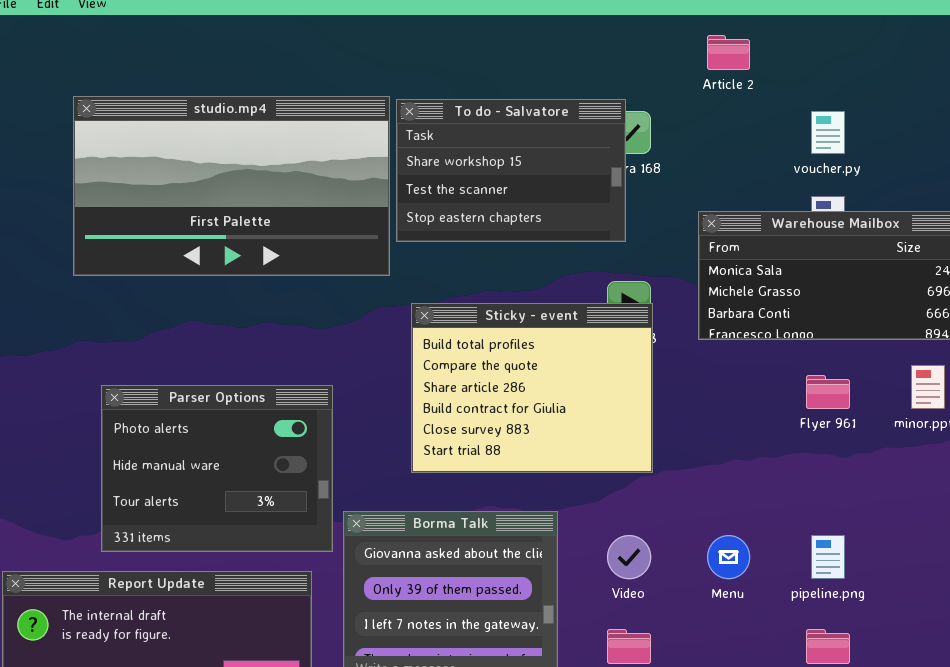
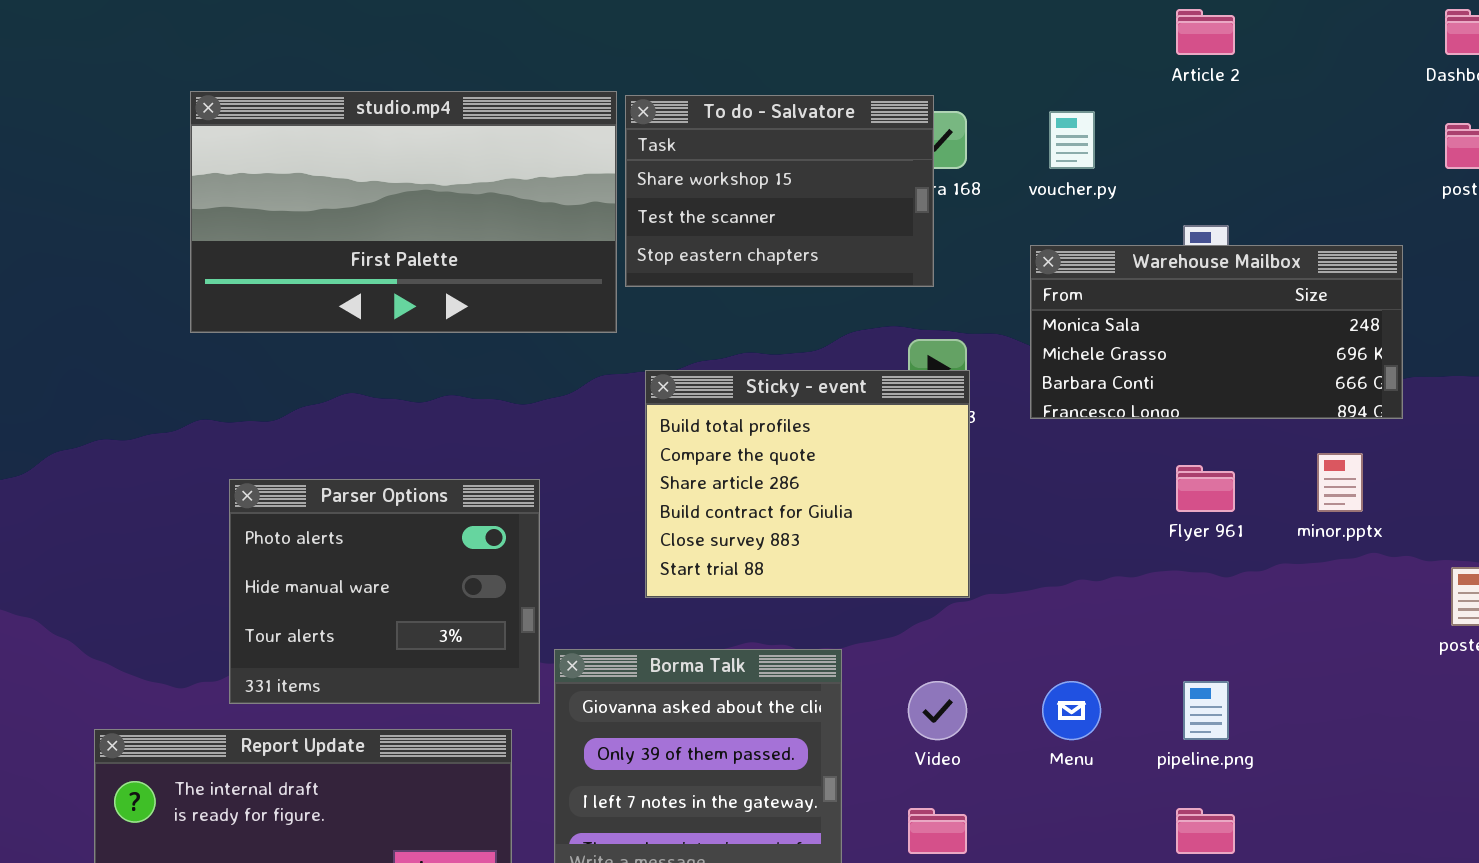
Article 2: [707,35,750,70] -> [1176,9,1235,55], moved
voucher.py: [811,111,845,154] -> [1049,111,1095,169], moved

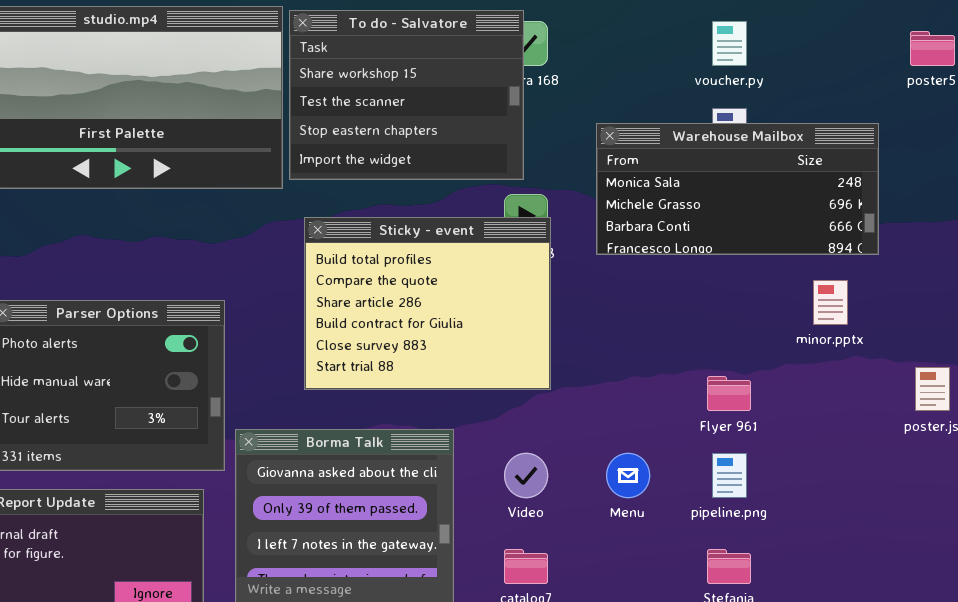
To do - Salvatore: [625,95,934,287] -> [289,10,524,180], resized
voucher.py: [1049,111,1095,169] -> [712,21,747,66], moved
Flyer 961: [1176,465,1235,512] -> [707,376,751,411], moved

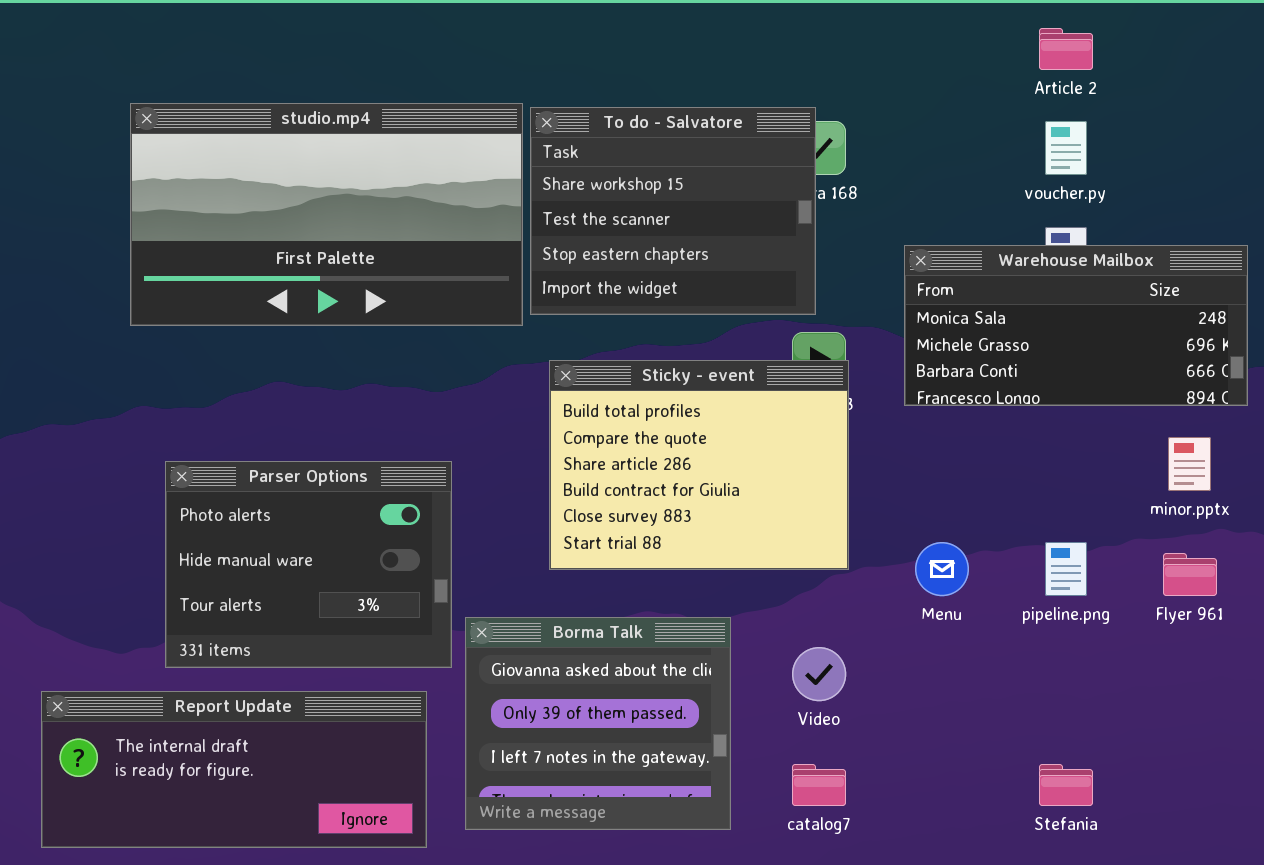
Flyer 961: [707,376,751,411] -> [1163,553,1217,596], moved
Menu: [606,453,650,498] -> [915,542,969,596], moved
pipeline.png: [712,453,747,498] -> [1045,542,1087,596], moved

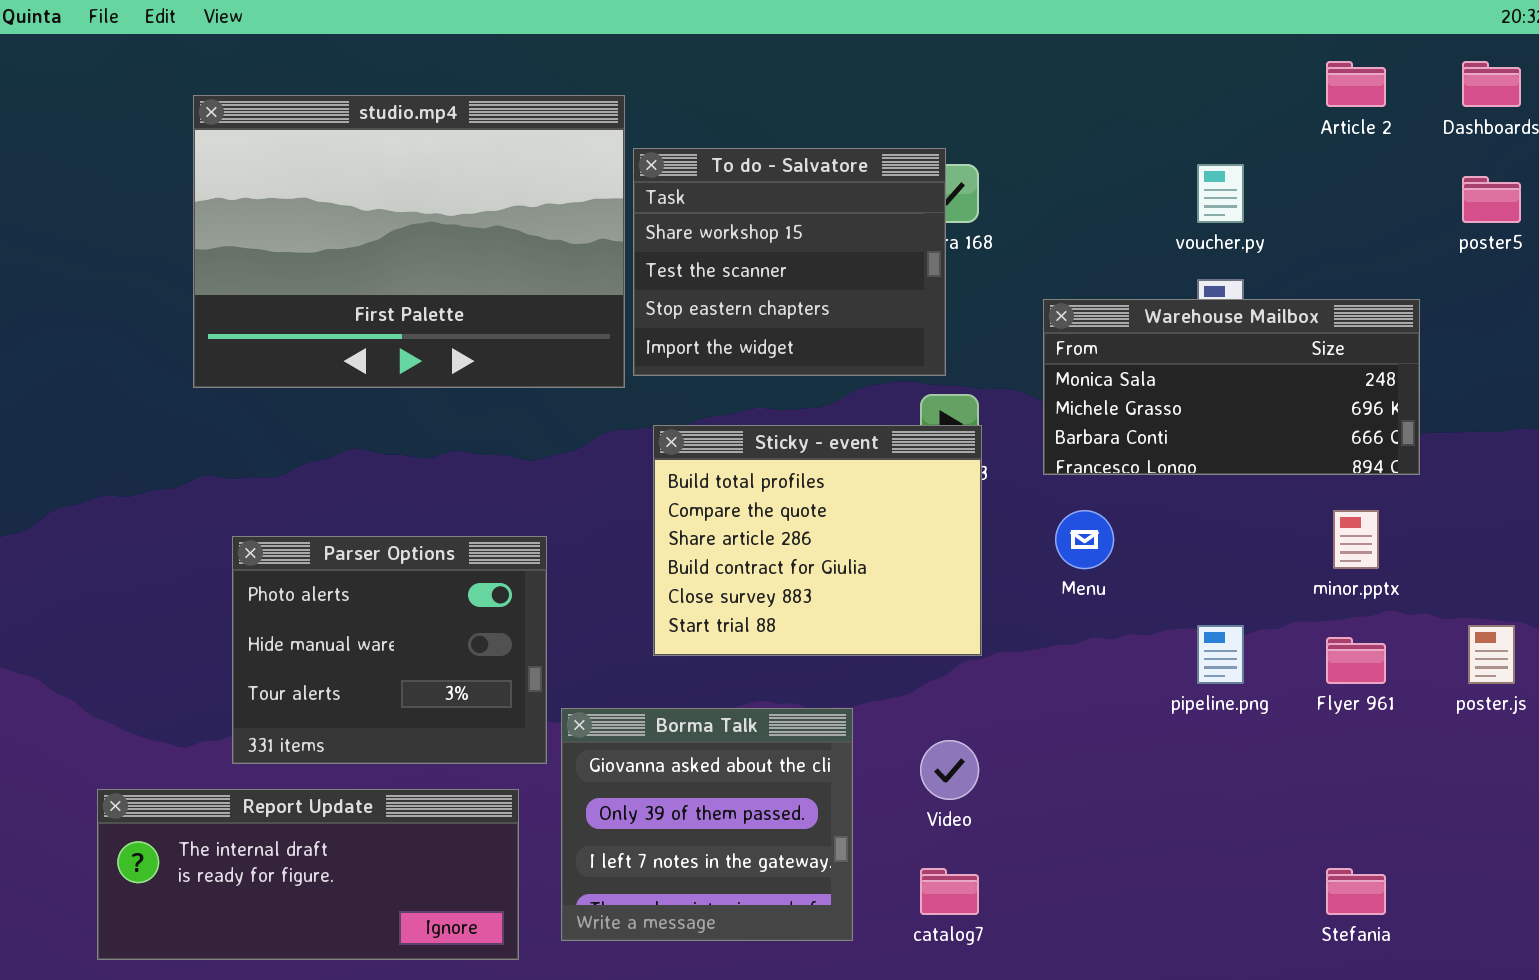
Article 2: [1039,28,1093,70] -> [1326,61,1386,107], moved
studio.mp4: [130,103,523,326] -> [193,95,625,388], resized
Menu: [915,542,969,596] -> [1055,510,1114,569], moved
Stefania: [1039,764,1093,806] -> [1326,868,1386,915], moved

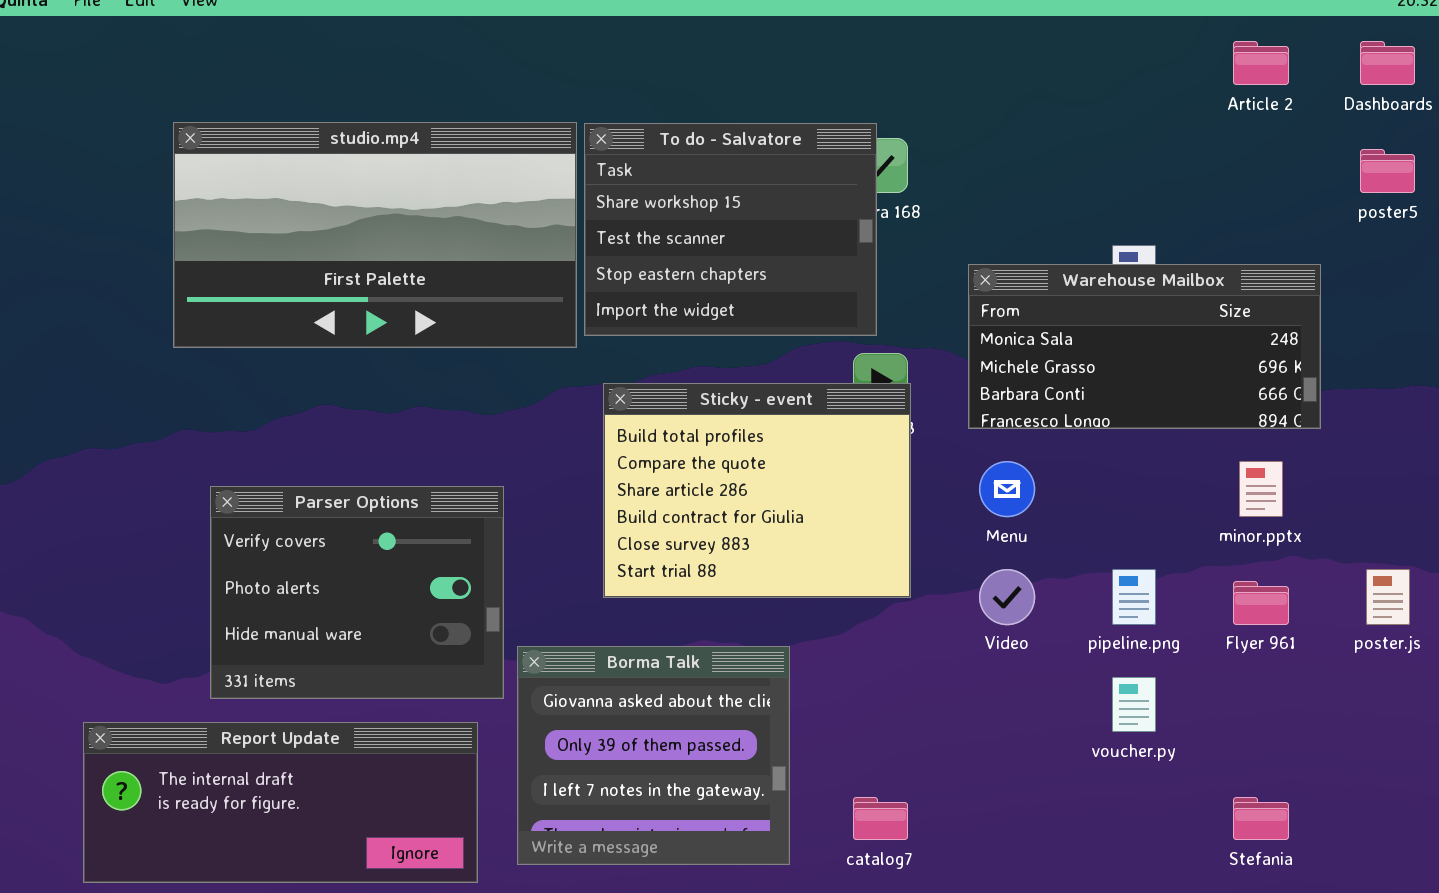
studio.mp4: [193,95,625,388] -> [173,122,577,348], resized
voucher.py: [1197,164,1244,223] -> [1112,677,1156,732], moved
Parser Options: [232,536,547,764] -> [210,486,504,699], scrolled up 1 row
Video: [920,740,979,800] -> [979,569,1035,625], moved

